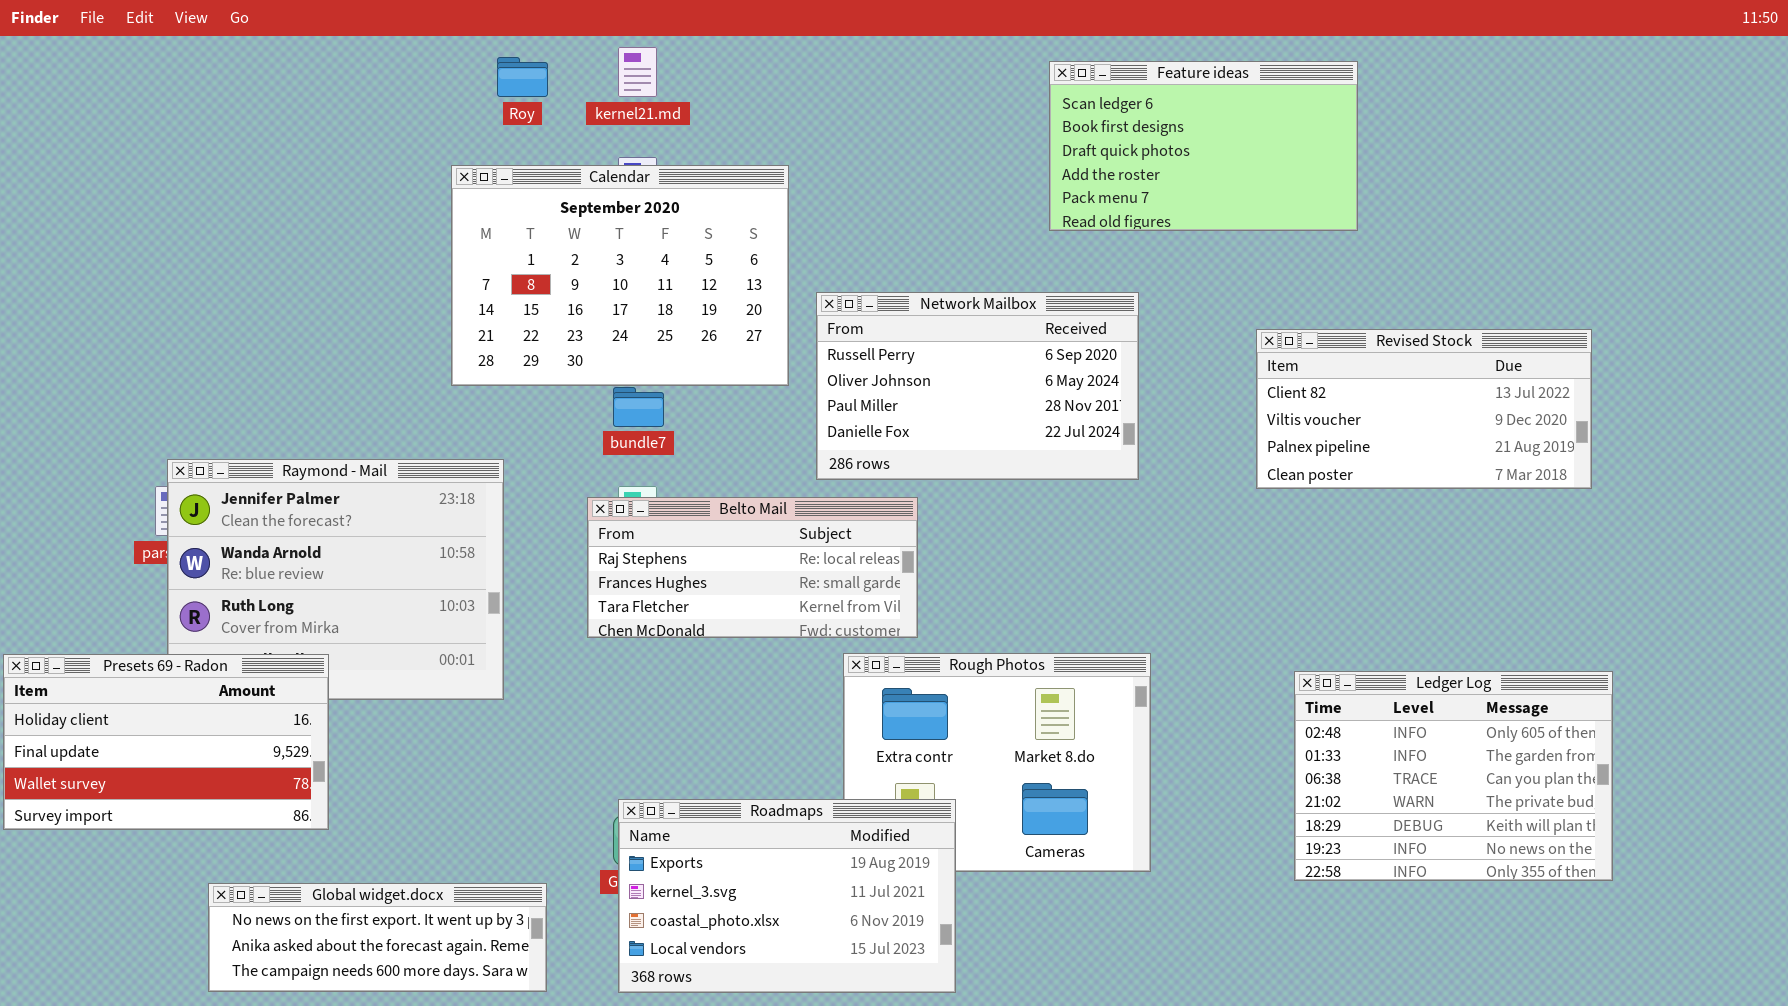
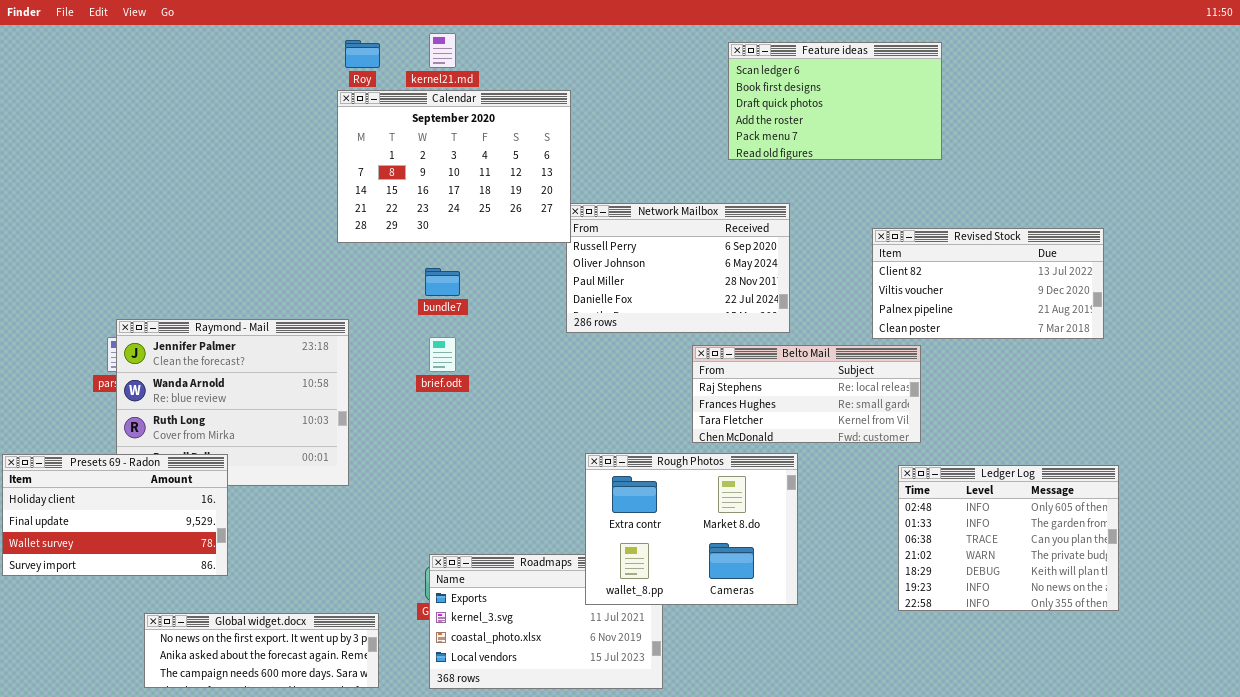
Calendar: [451,165,789,386] -> [337,90,571,243], moved
Belto Mail: [587,497,918,638] -> [692,345,921,443], moved
Rough Photos: [843,653,1151,872] -> [585,453,798,605], raised

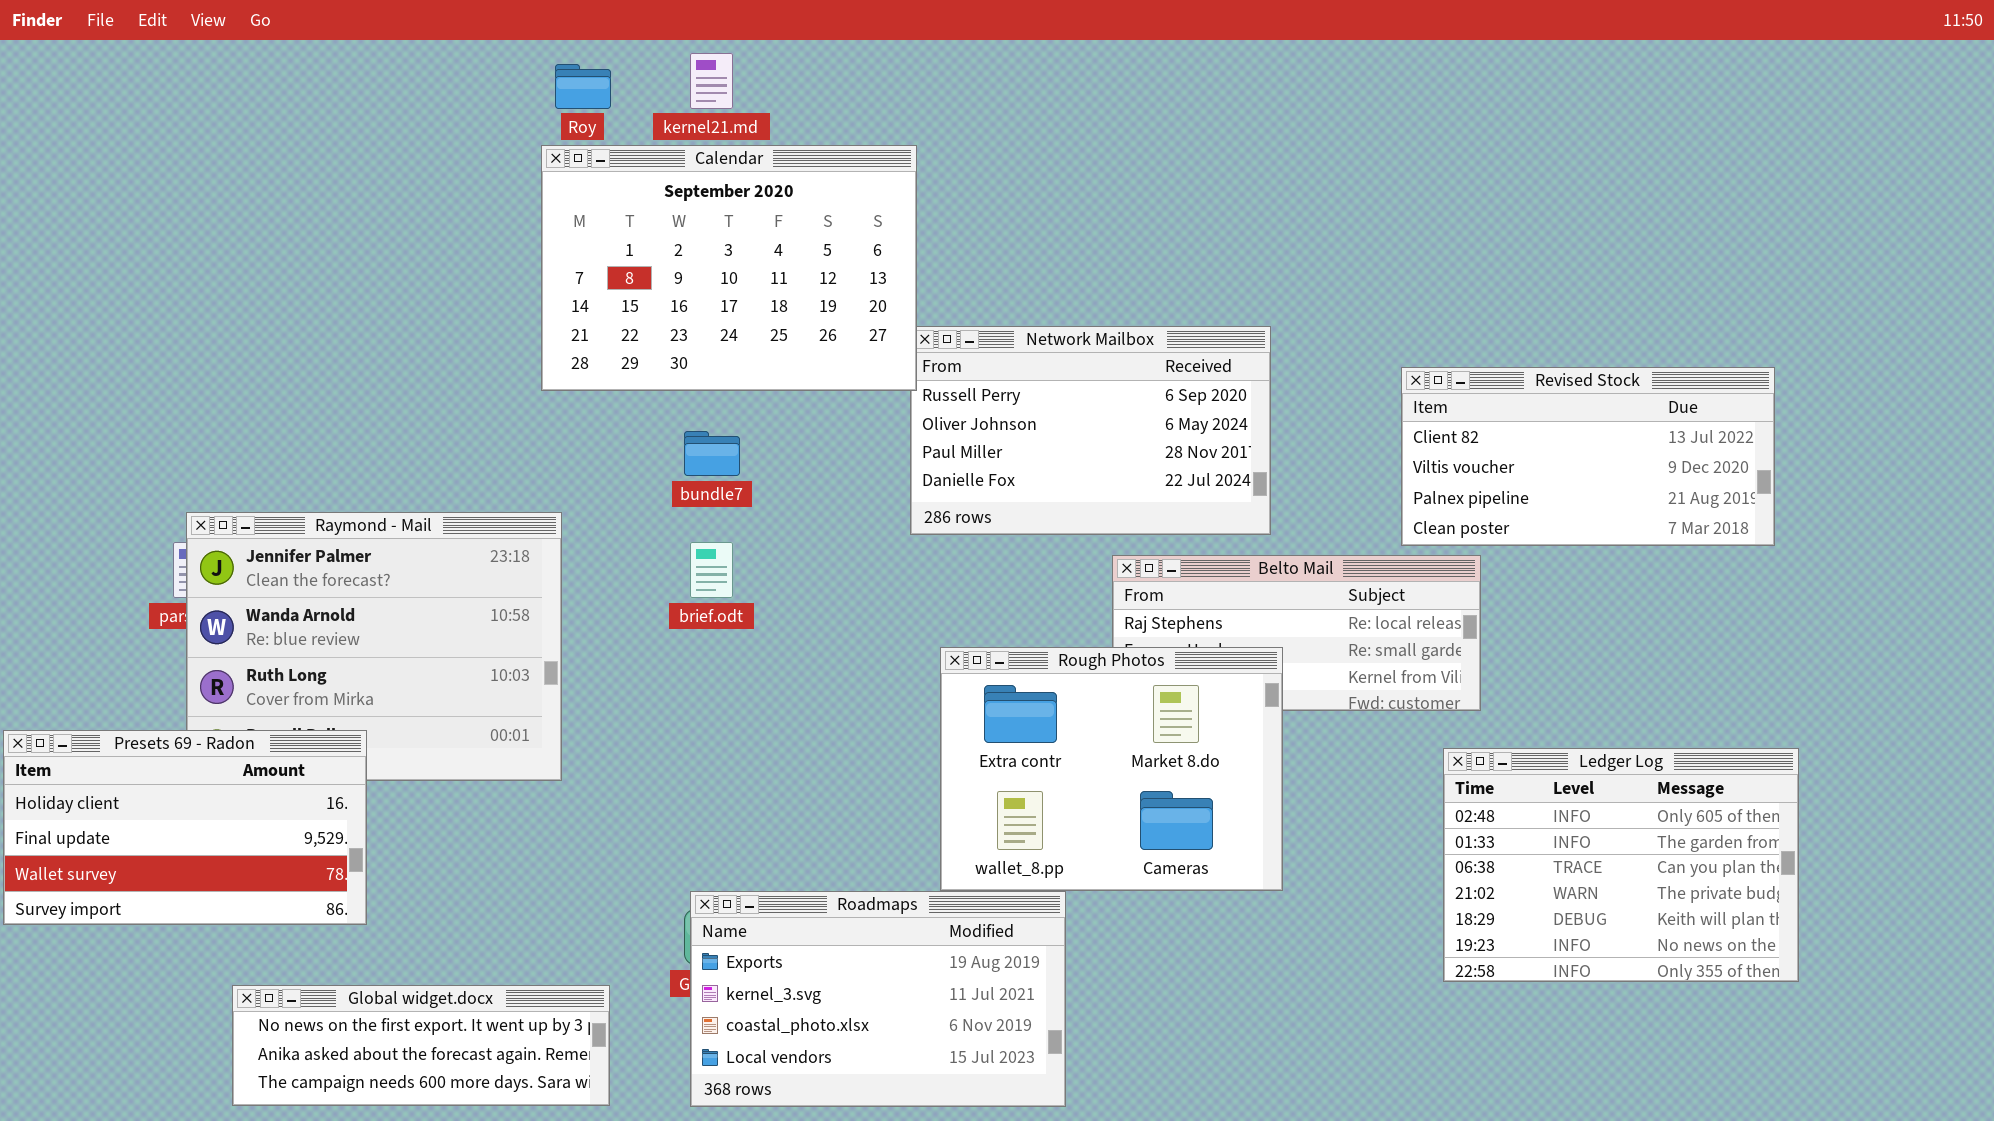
Feature ideas: [728,42,942,160] -> none, closed
Rough Photos: [585,453,798,605] -> [940,647,1283,891], moved

